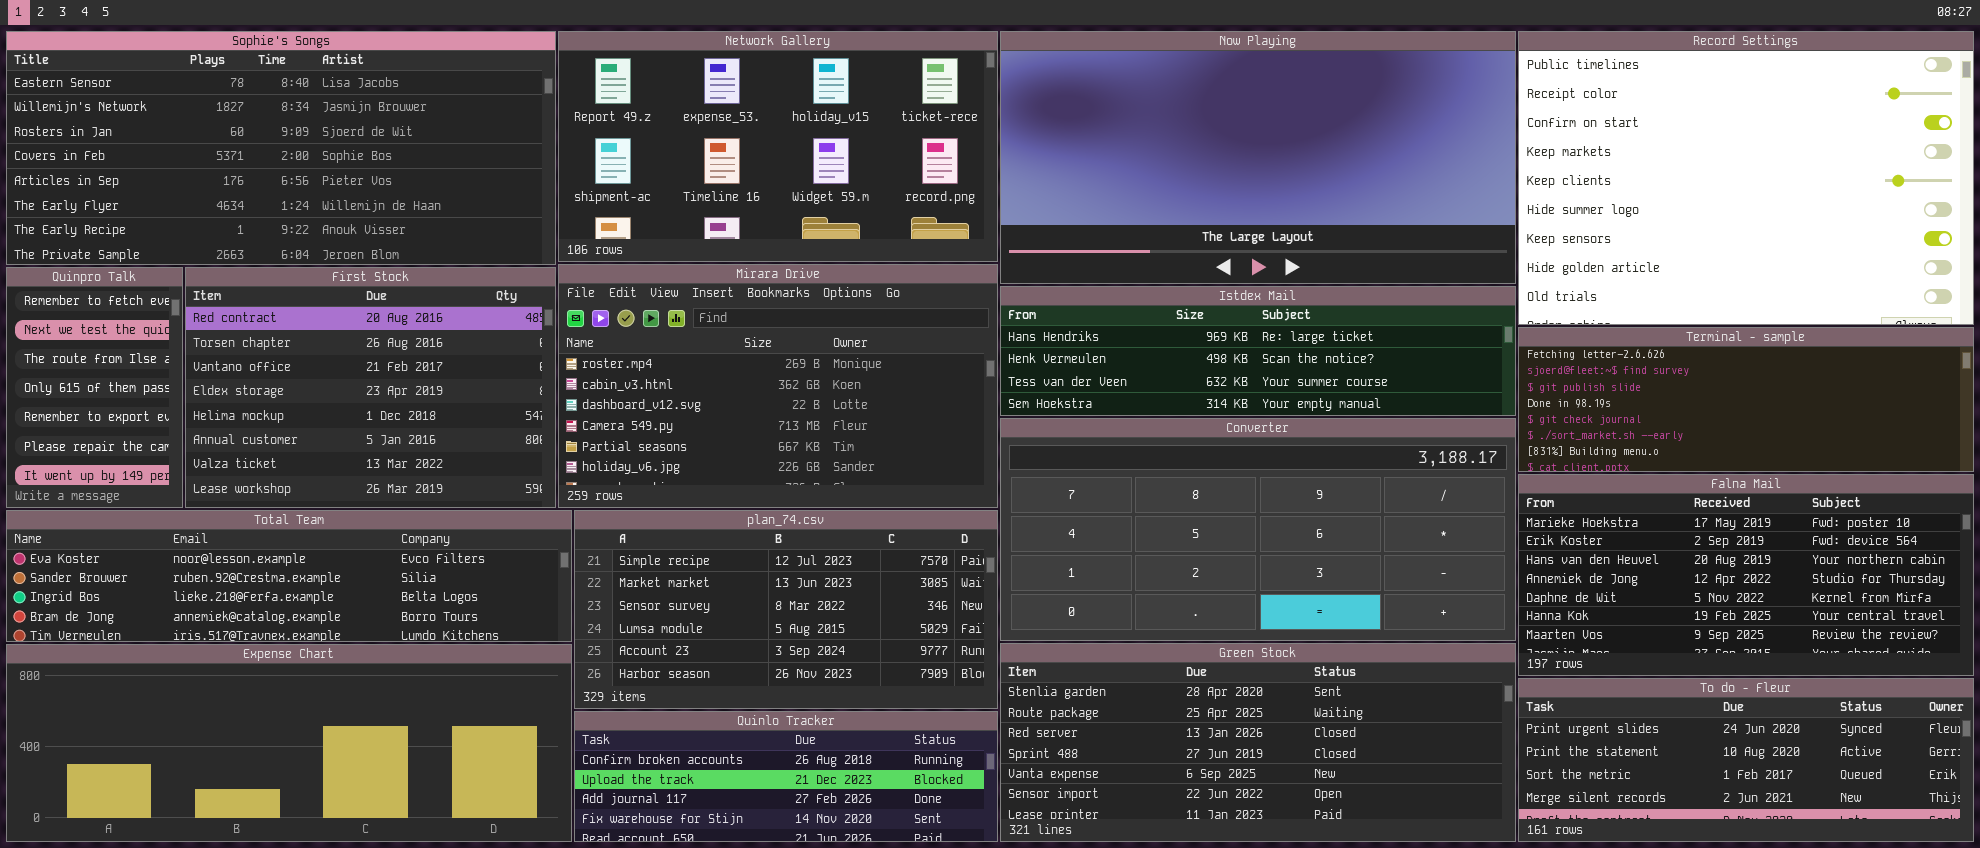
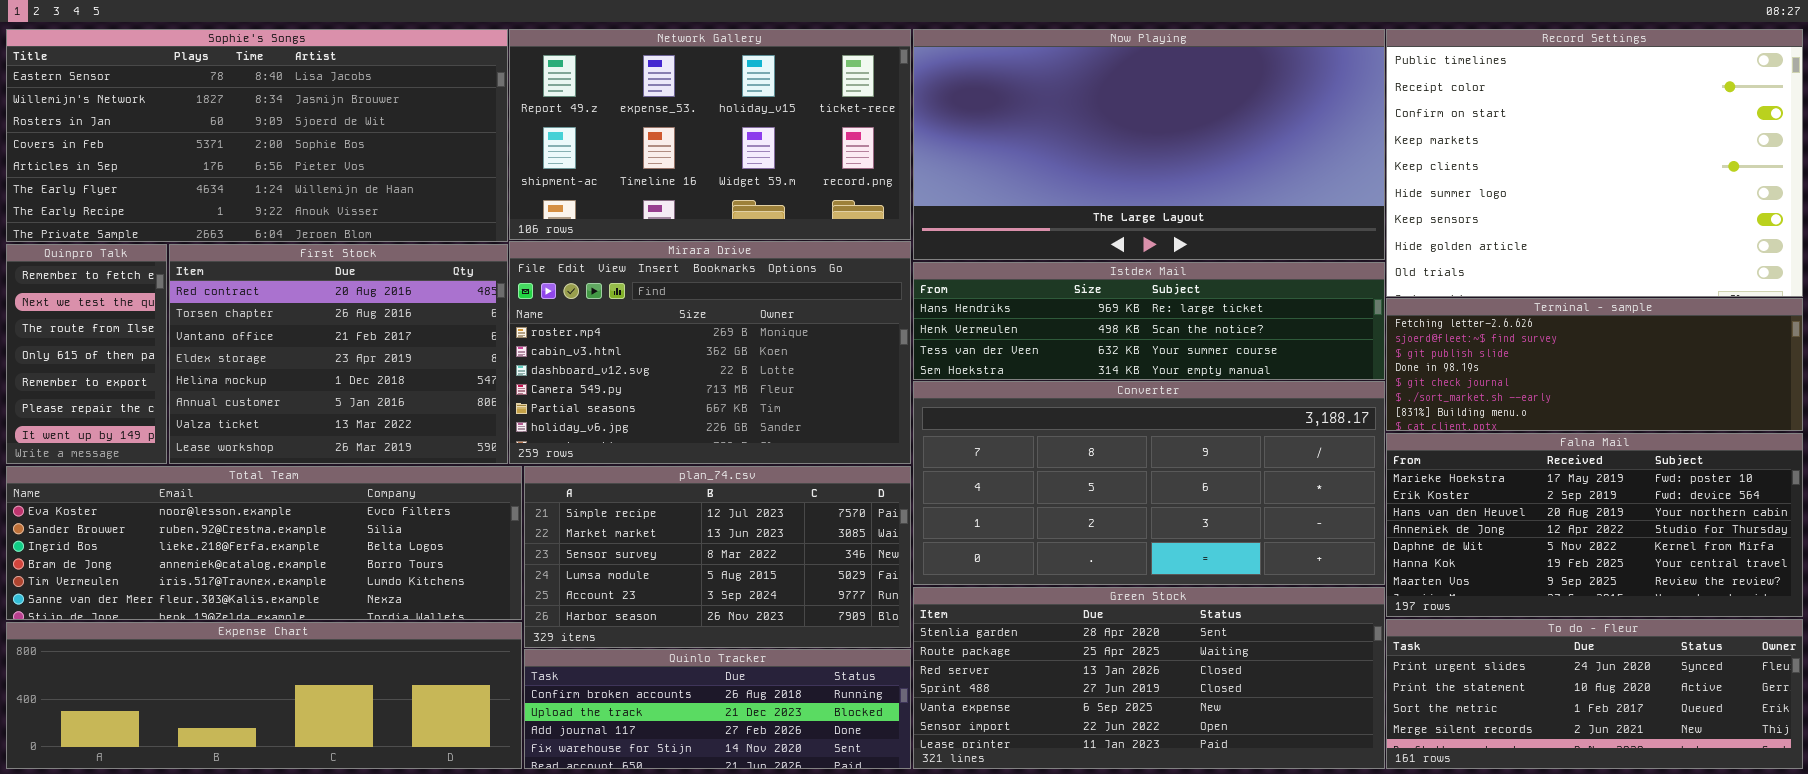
Total Team: [6,510,572,642] -> [6,466,522,620], resized
Expense Chart: [6,644,572,842] -> [6,622,522,769], resized

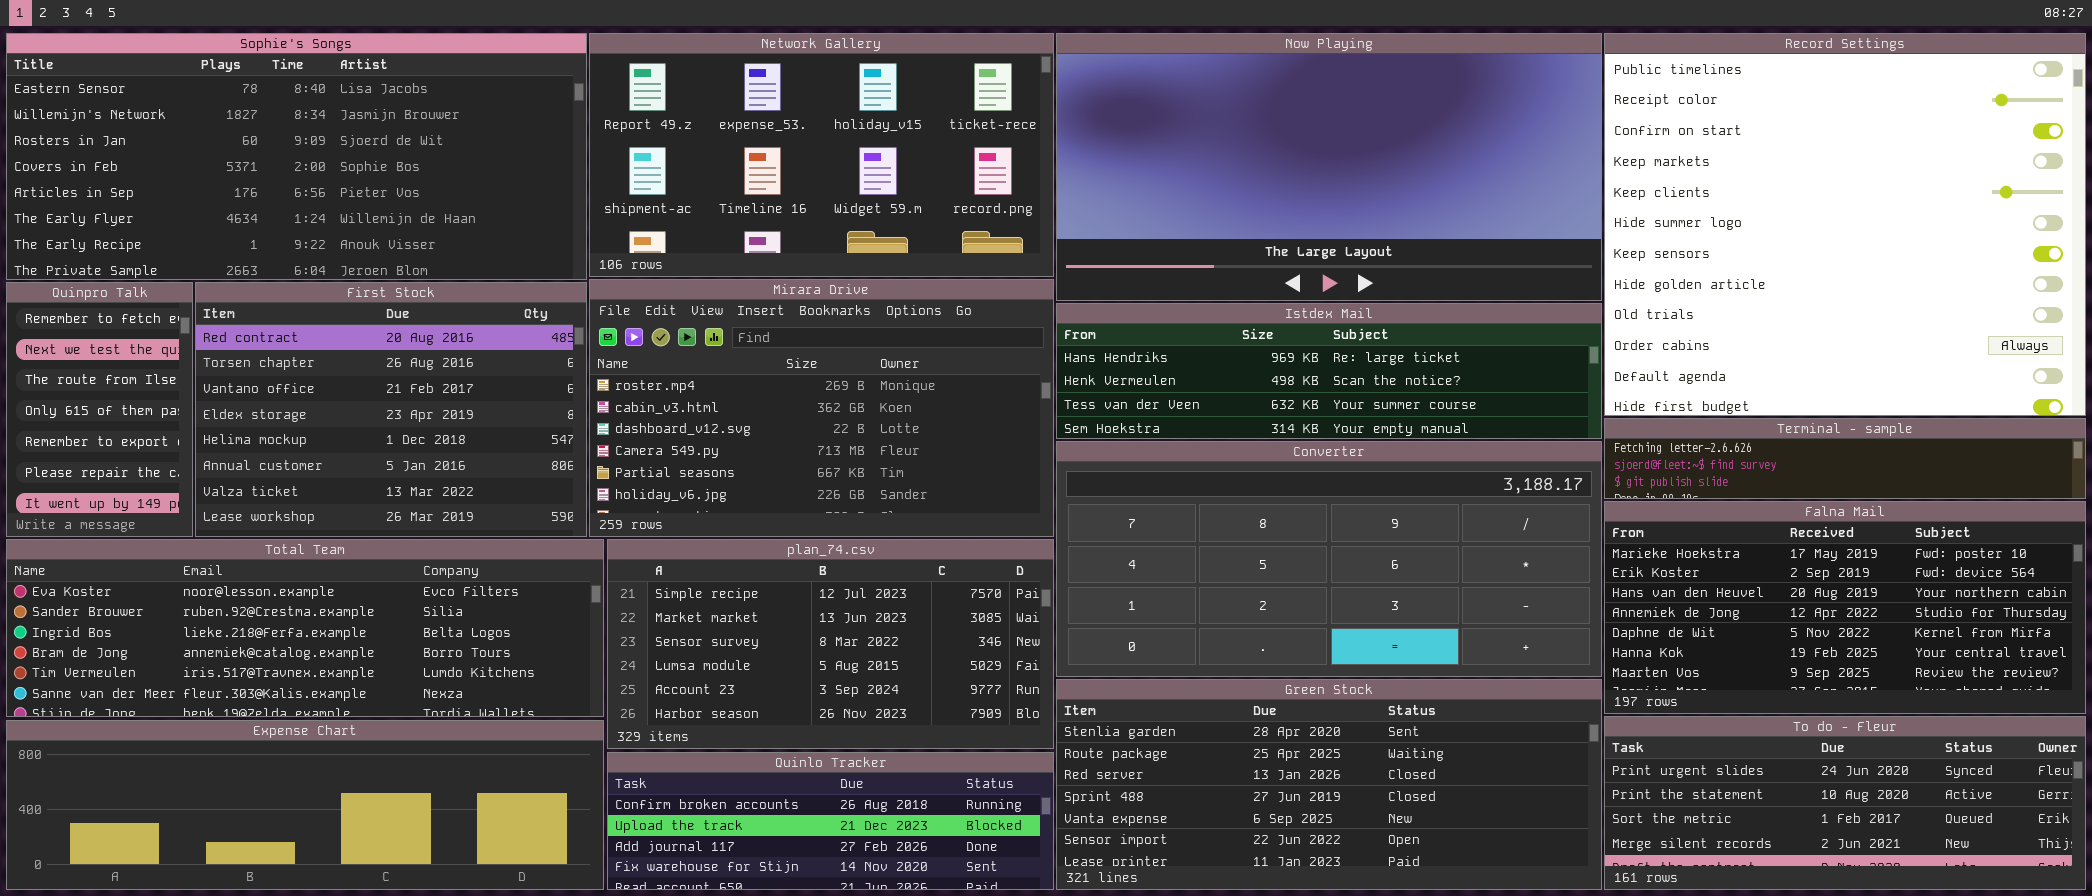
Record Settings: [1386,29,1803,297] -> [1604,33,2086,416], resized
Terminal - sample: [1386,298,1803,431] -> [1604,418,2086,499], resized

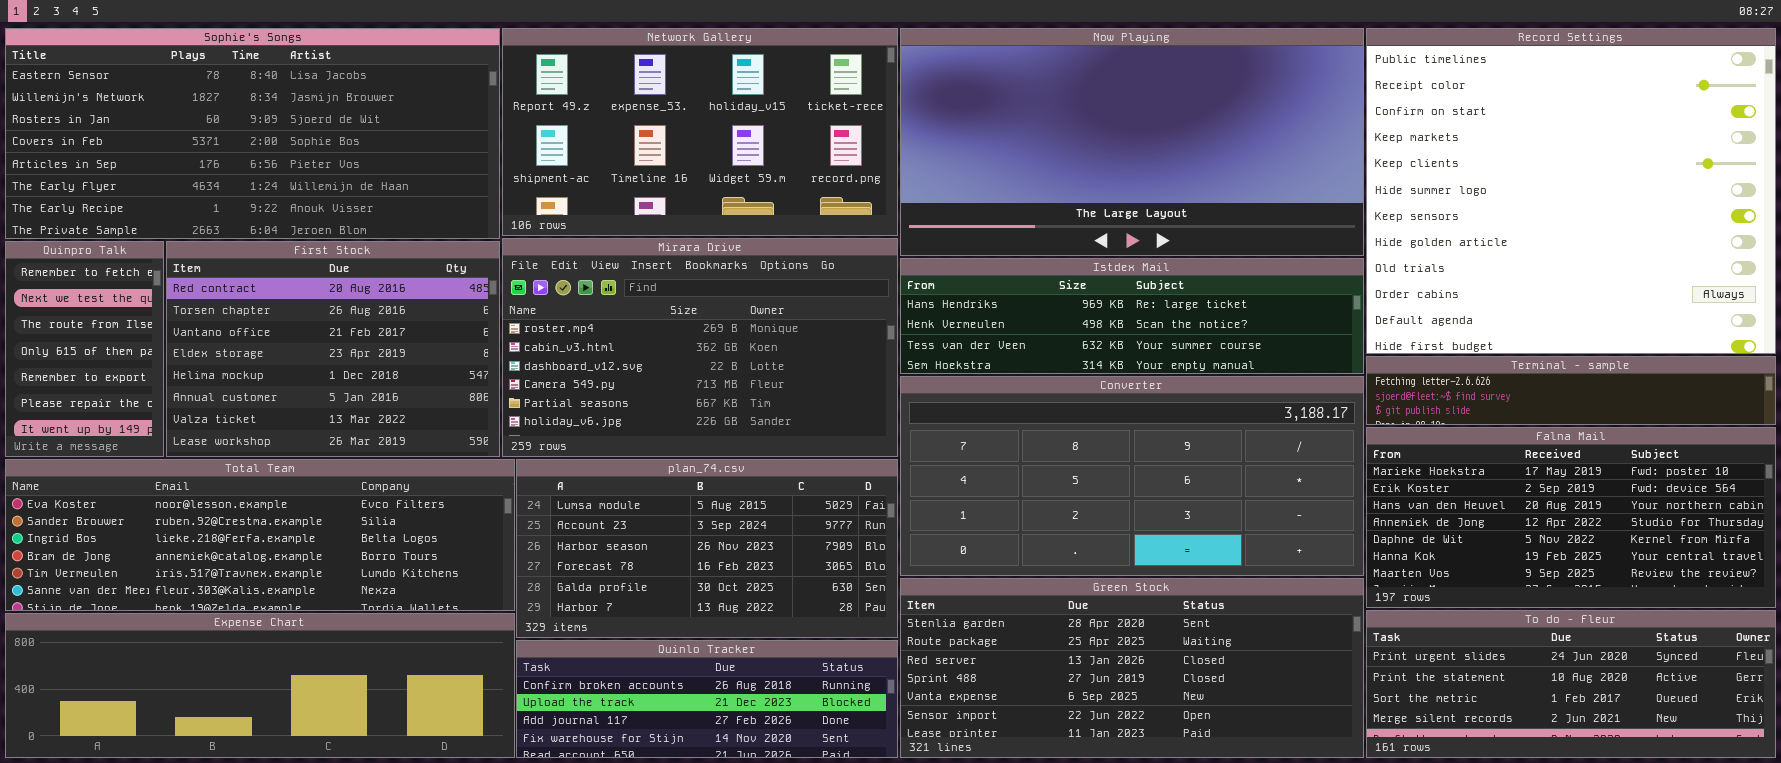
plan_74.csv: [607,539,1054,749] -> [516,459,898,638], scrolled down 3 rows

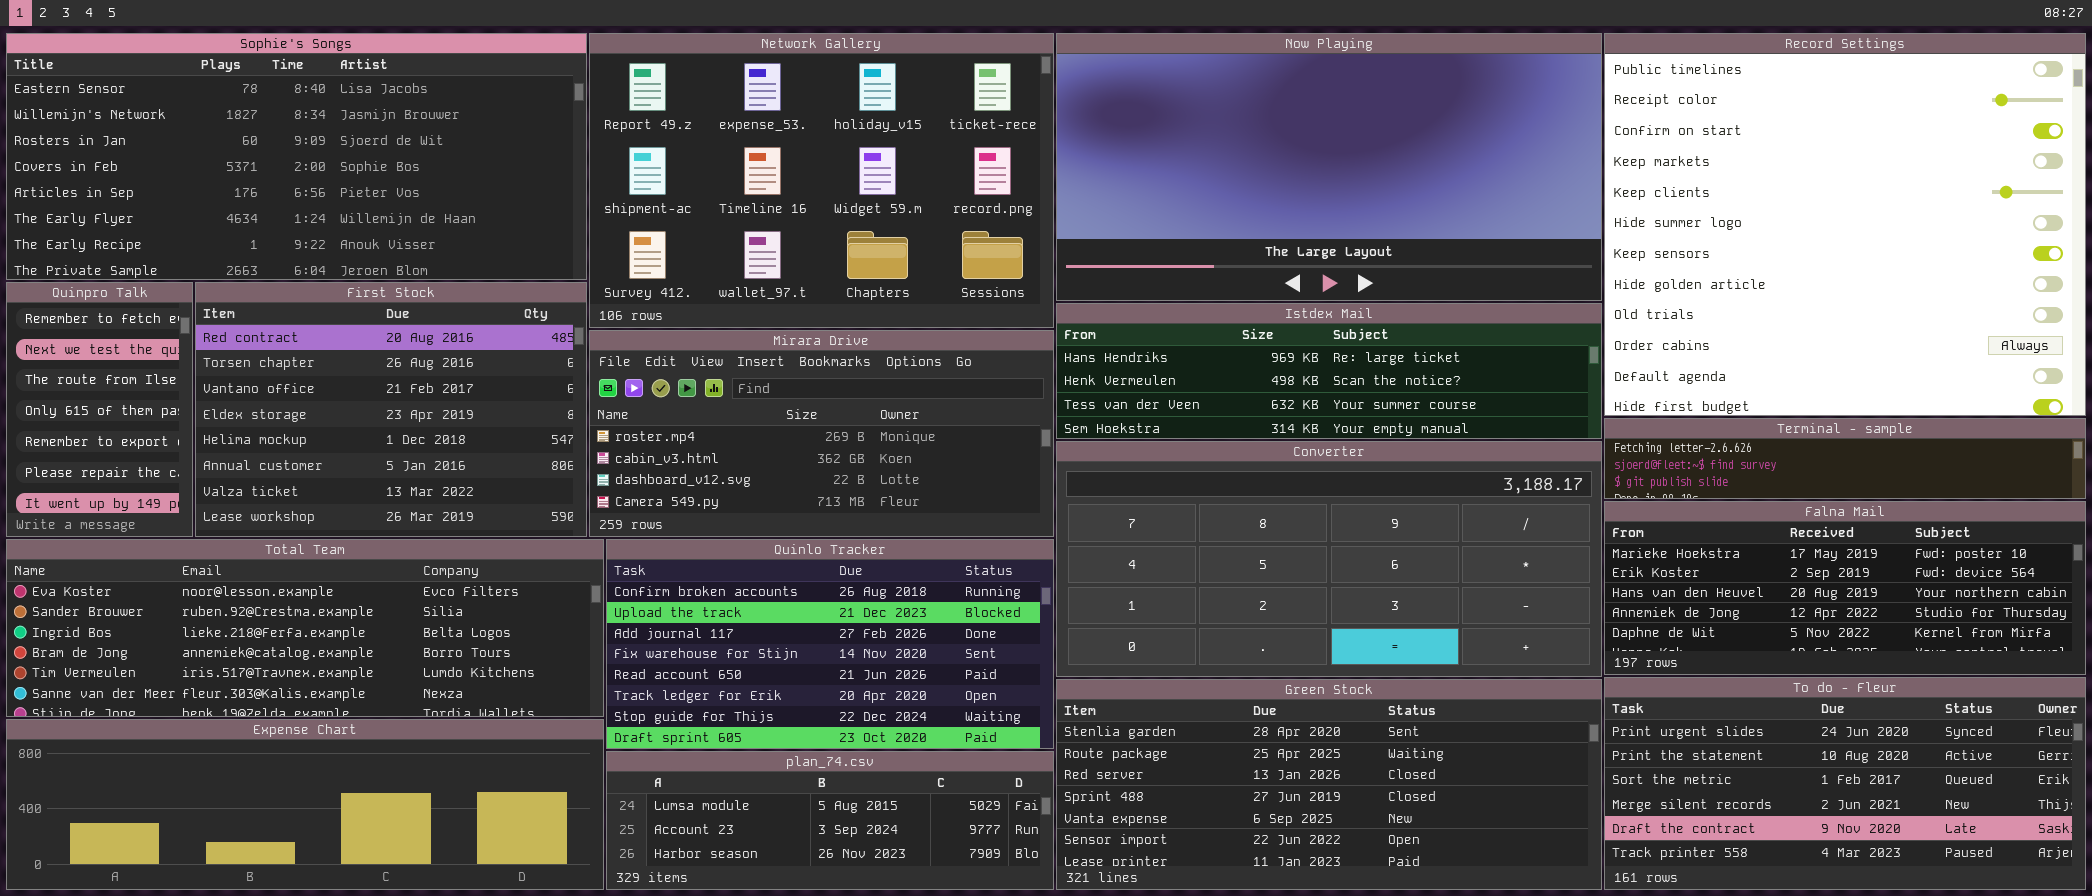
Network Gallery: [502,28,898,236] -> [589,33,1054,328], resized
Mirara Drive: [502,238,898,457] -> [589,330,1054,537], resized
Falna Mail: [1366,427,1776,608] -> [1604,501,2086,675], resized
plan_74.csv: [516,459,898,638] -> [606,751,1054,890], moved, resized
To do - Fleur: [1366,610,1776,758] -> [1604,677,2086,890], resized
Quinlo Tracker: [516,640,898,758] -> [606,539,1054,749], moved, resized

